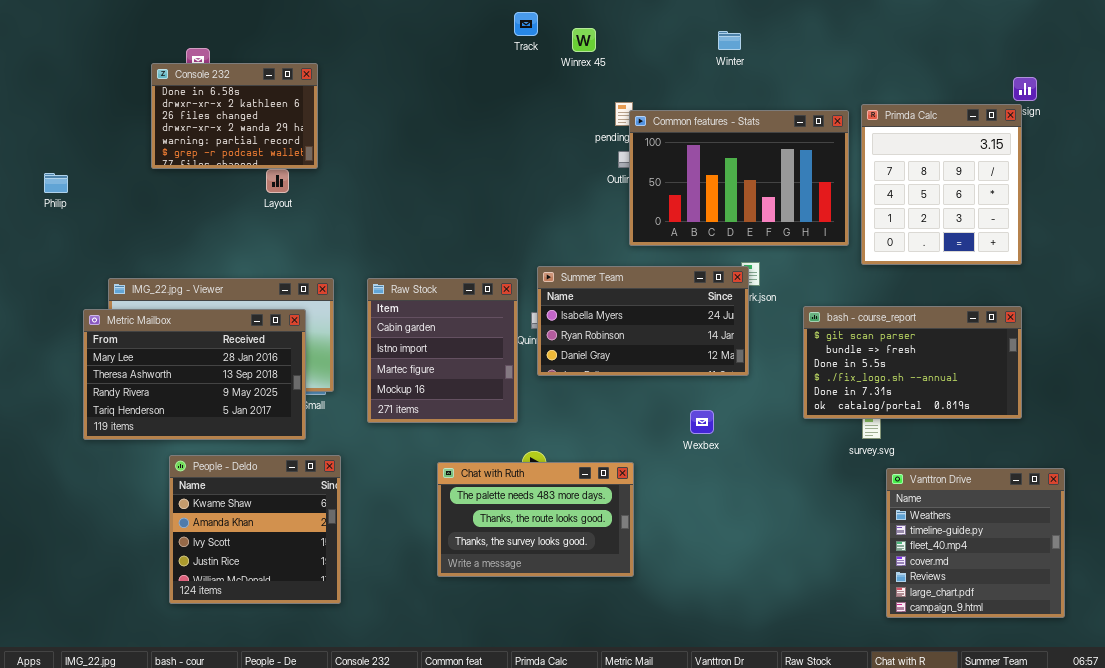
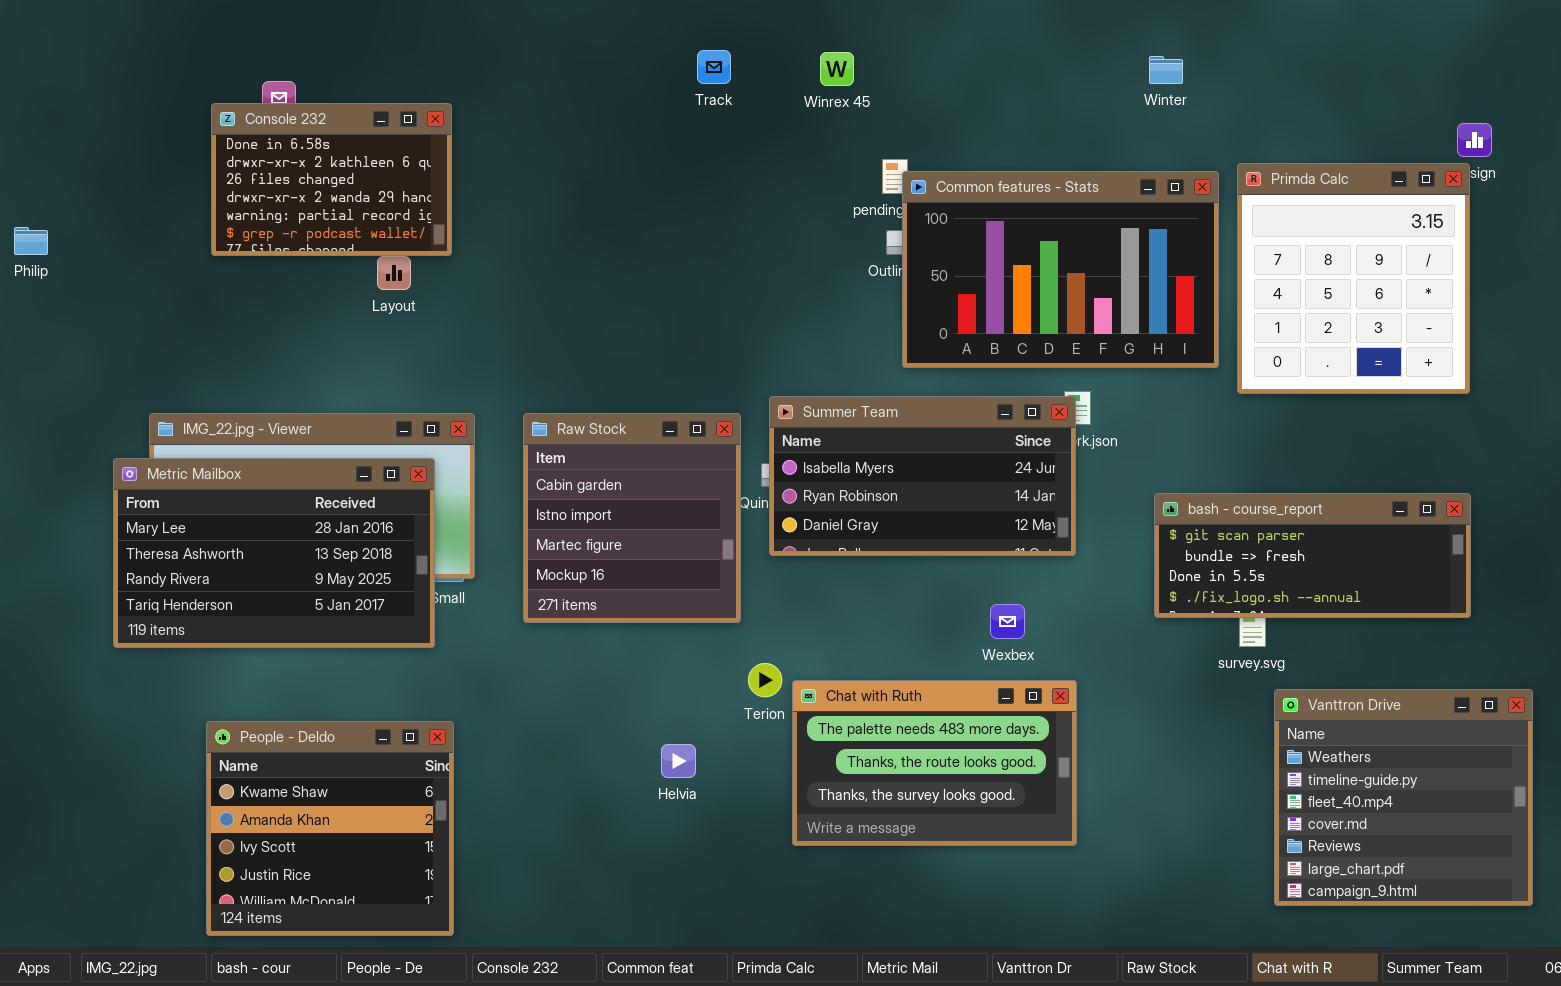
Track: [514,12,538,36] -> [697,50,731,84], moved
Winter: [718,31,741,50] -> [1149,56,1183,84], moved
Philip: [44,173,68,193] -> [14,227,48,255], moved
bash - course_report: [803,306,1022,419] -> [1154,493,1471,618], resized
People - Deldo: [169,455,341,604] -> [206,721,454,936], moved
Chat with Ruth: [437,462,634,577] -> [792,680,1077,846], moved

